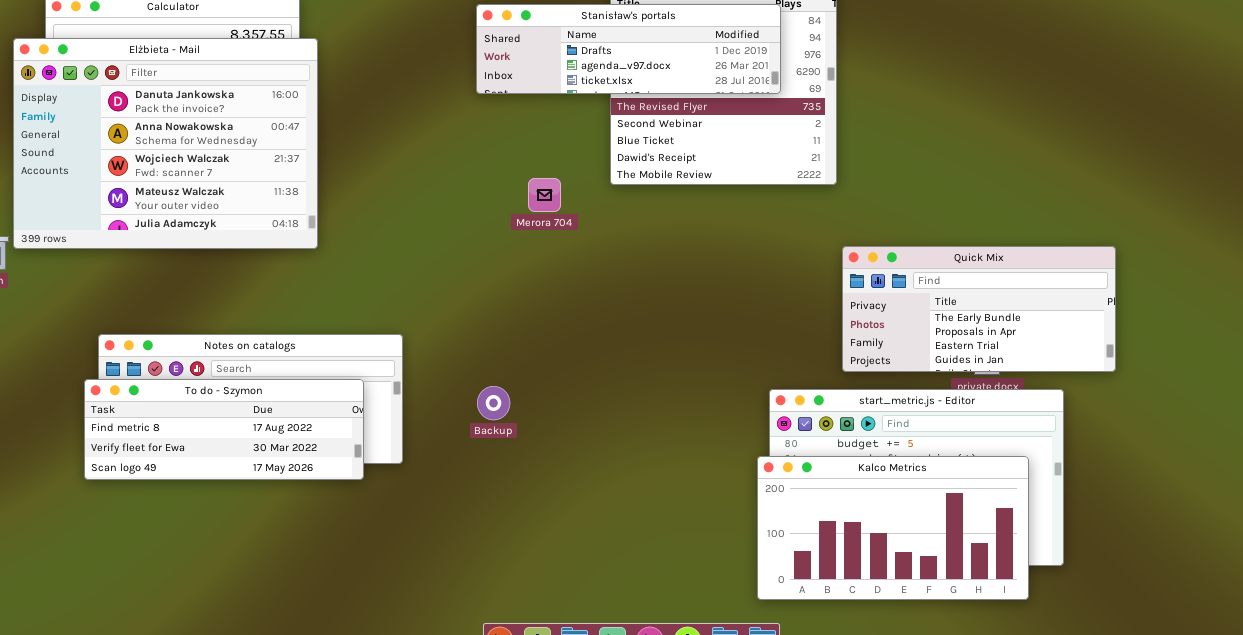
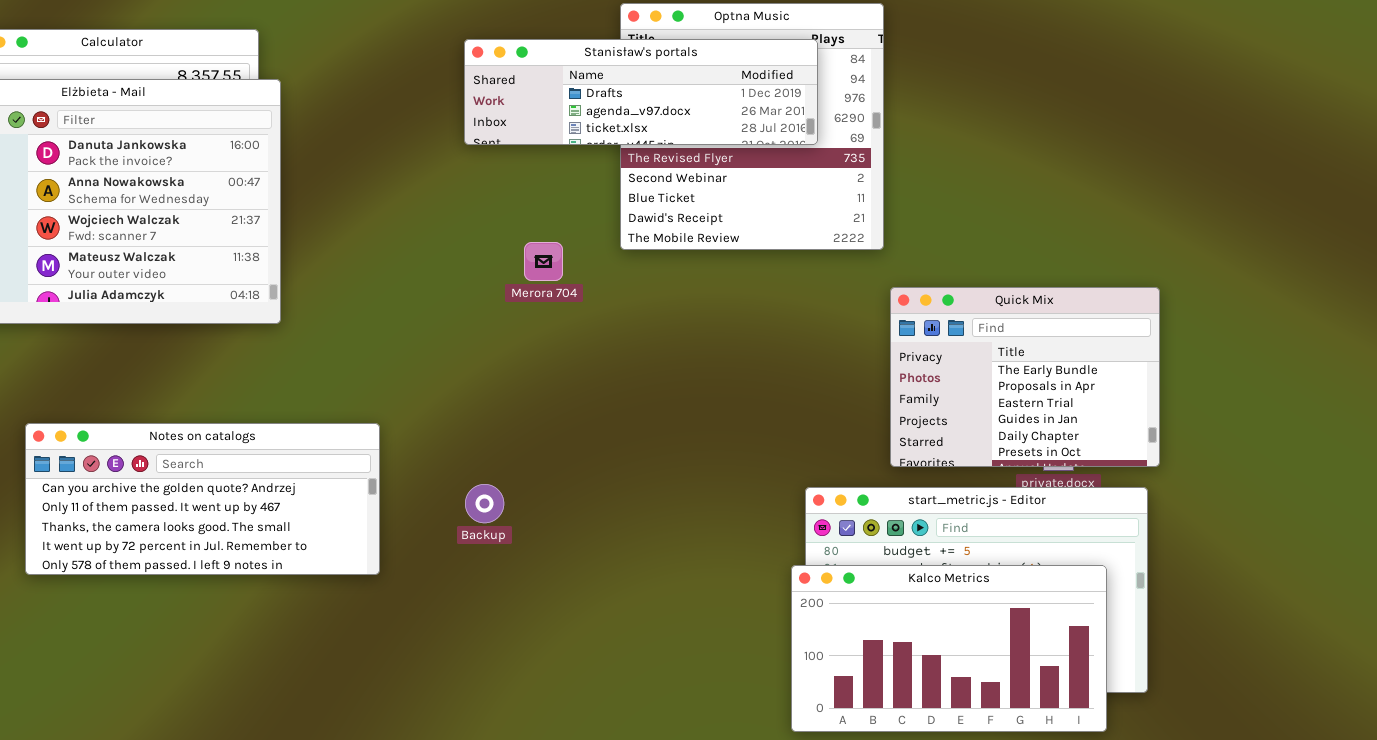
Quick Mix: [842,246,1116,372] -> [890,287,1160,467], resized
To do - Szymon: [84,379,364,480] -> none, closed

